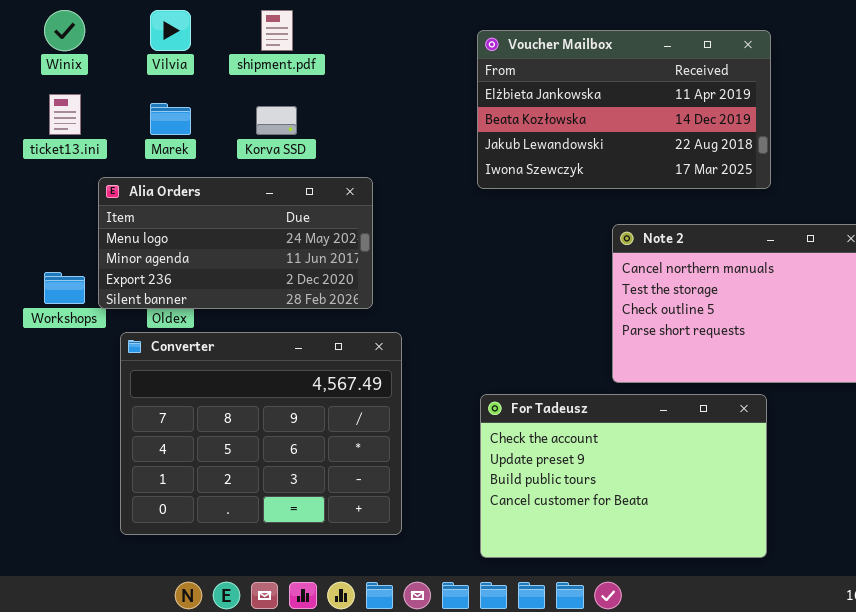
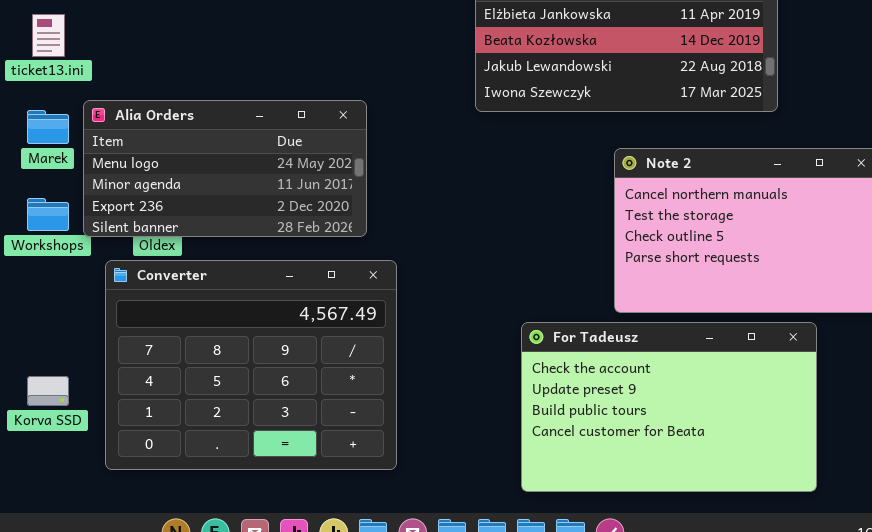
Marek: [150,103,191,135] -> [27,110,69,144], moved
Korva SSD: [256,106,297,135] -> [27,376,69,406], moved
For Tadeusz: [480,394,767,558] -> [521,322,817,492], moved

